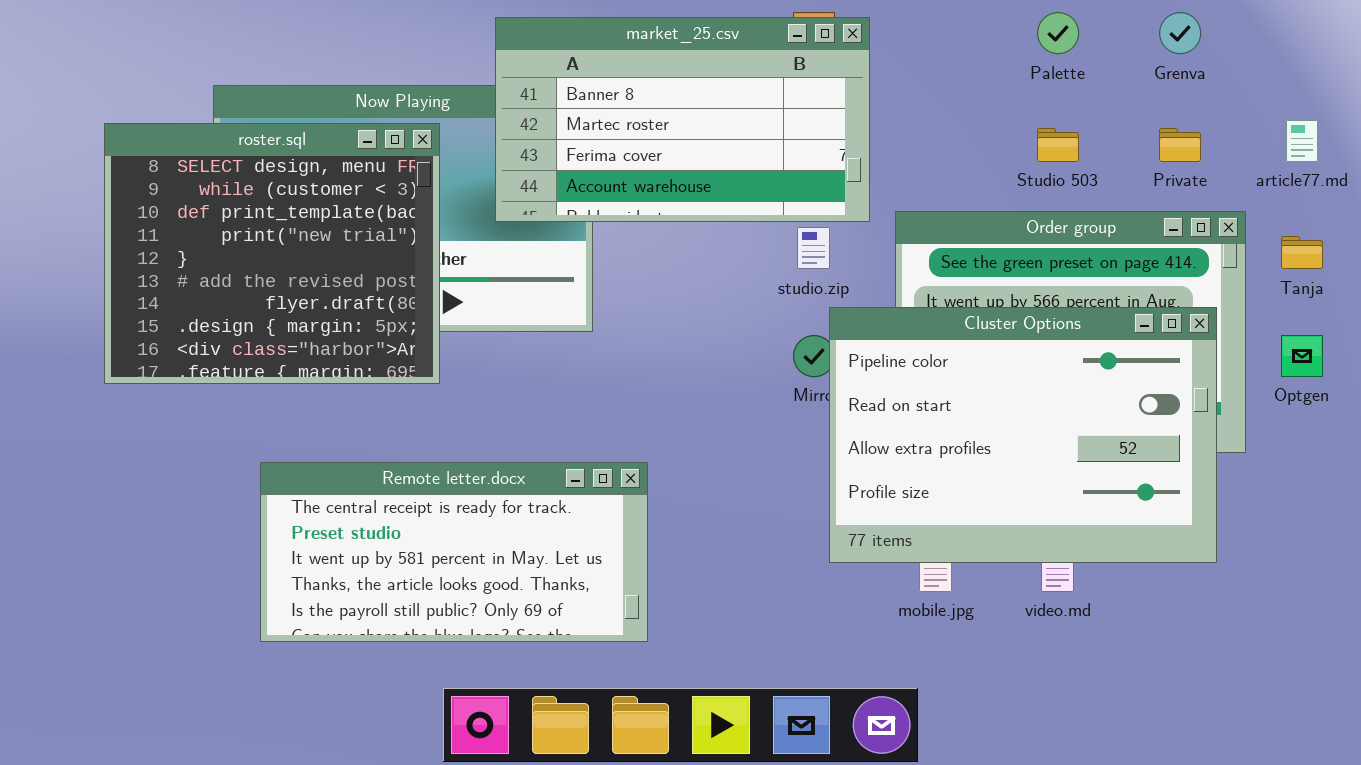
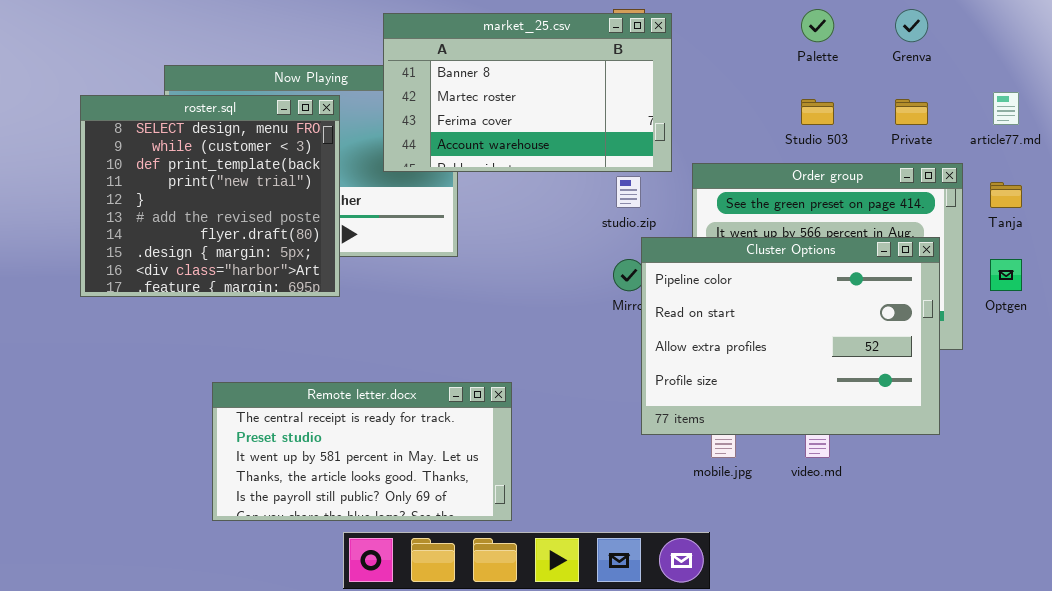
Remote letter.docx: [260,462,648,642] -> [212,382,512,521], moved

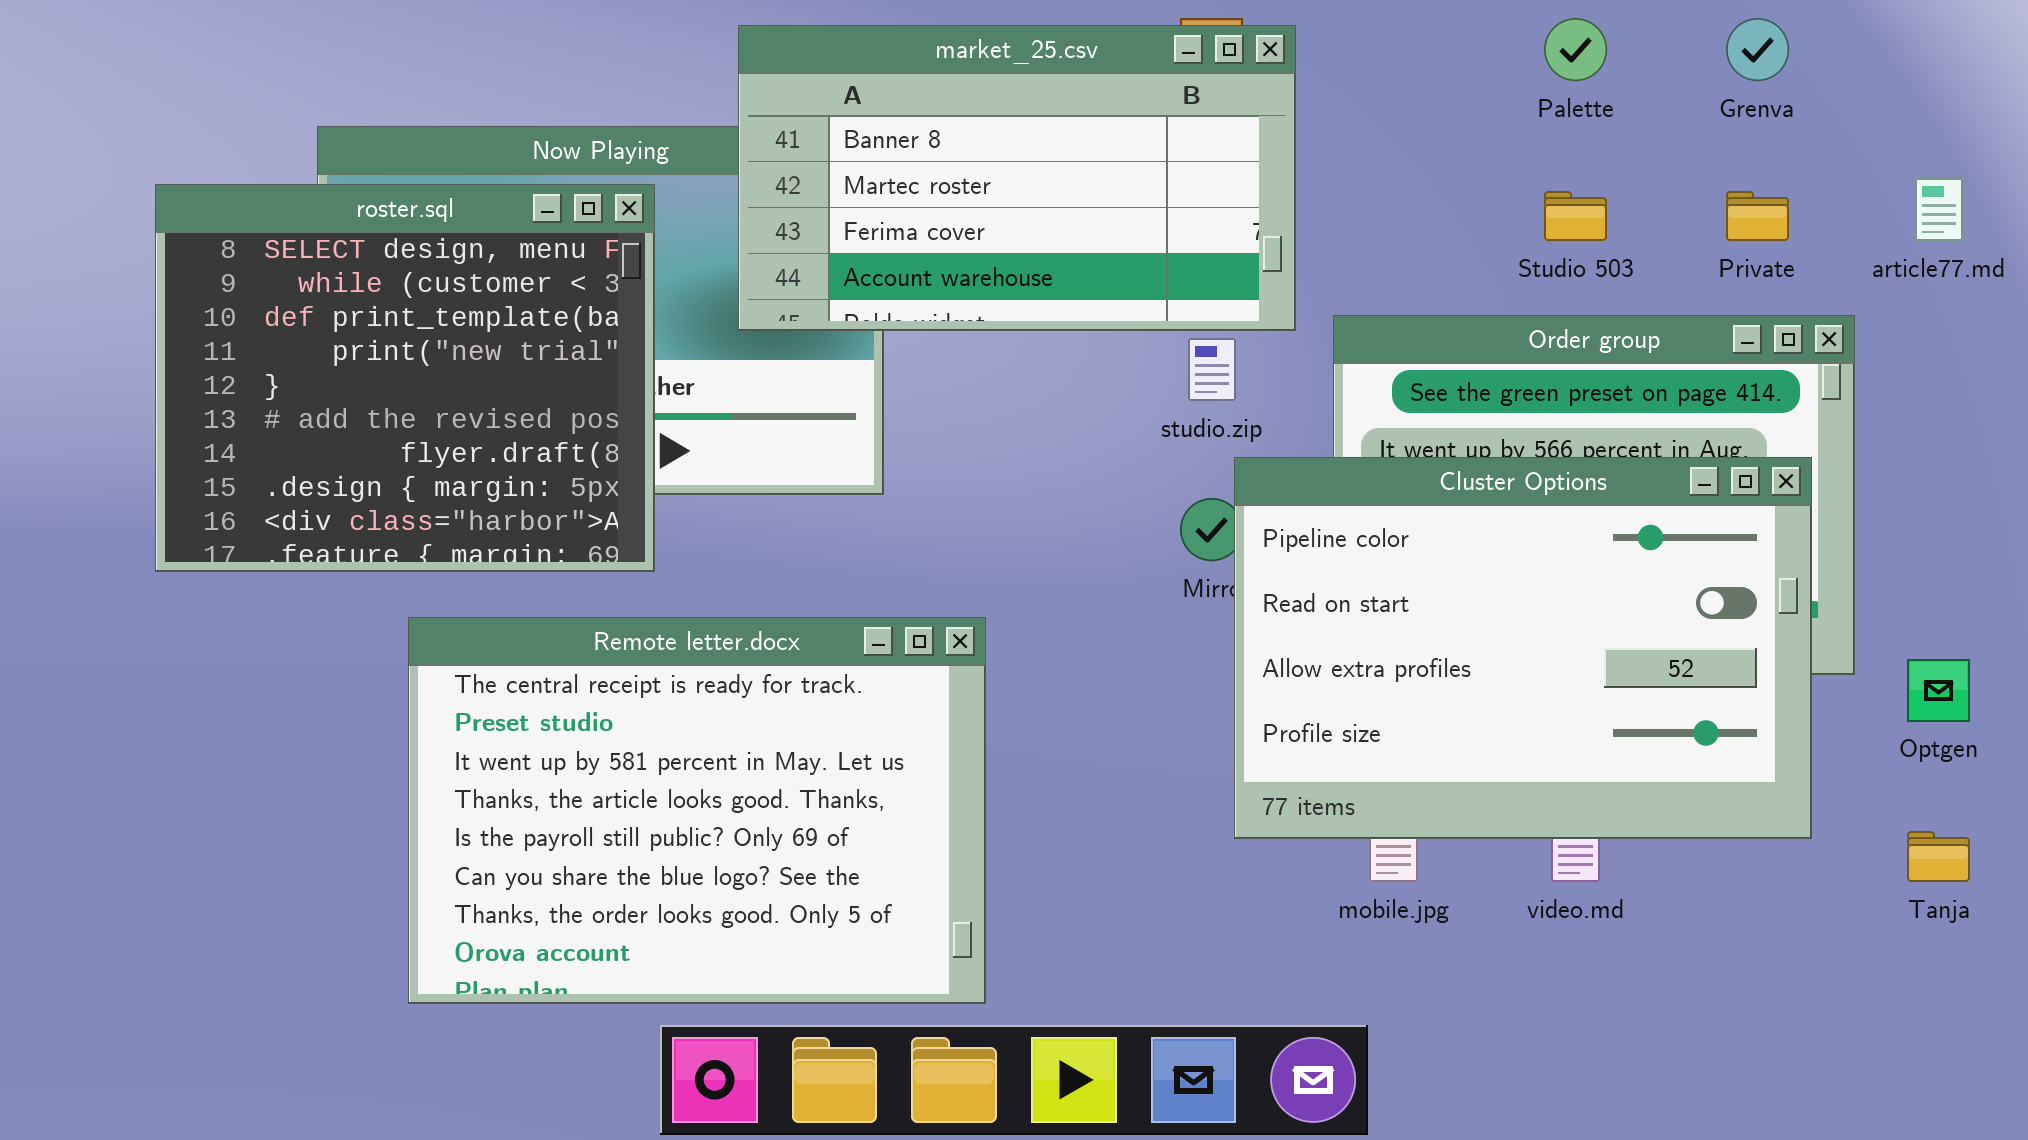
Tanja: [990,182,1022,208] -> [1907,831,1970,882], moved
Optgen: [990,259,1022,291] -> [1907,659,1970,722], moved
Remote letter.docx: [212,382,512,521] -> [408,617,986,1004], resized

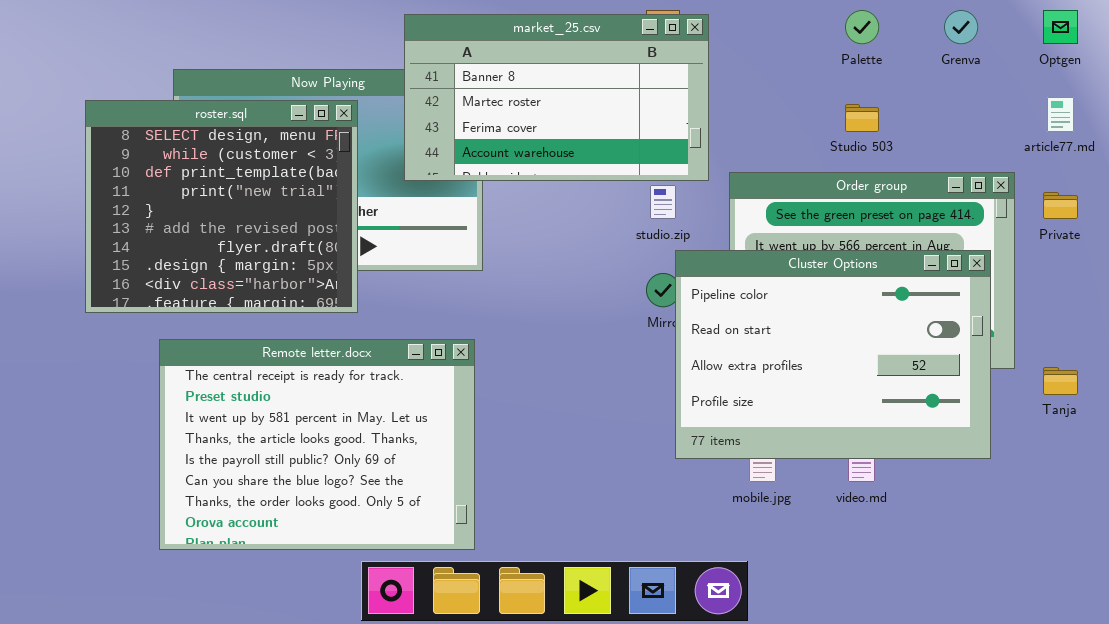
Private: [1726,191,1789,241] -> [1043,192,1078,219], moved
Remote letter.docx: [408,617,986,1004] -> [159,339,475,550], moved
Optgen: [1907,659,1970,722] -> [1043,10,1078,44], moved
Tanja: [1907,831,1970,882] -> [1043,367,1078,395], moved

